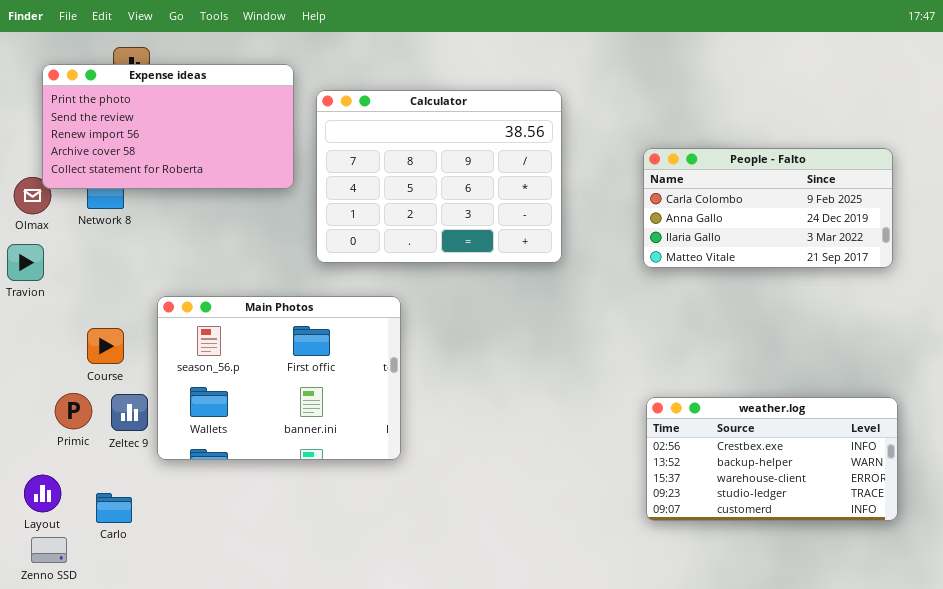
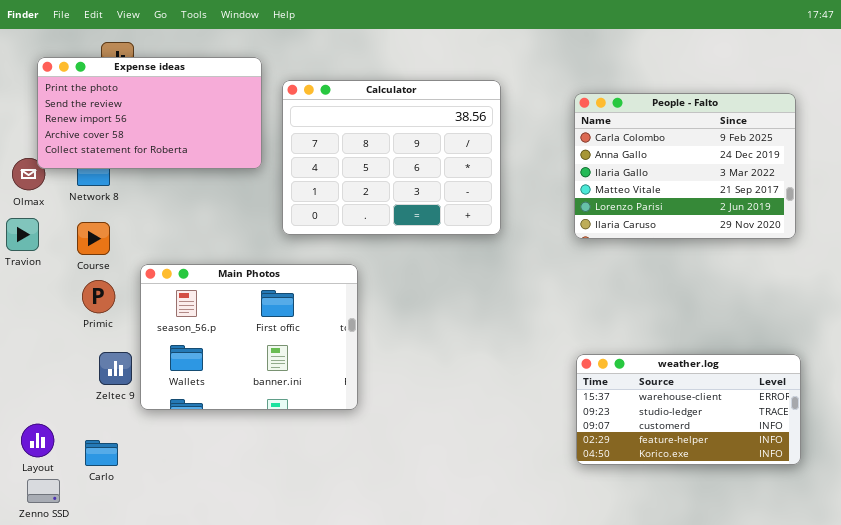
People - Falto: [643,148,893,268] -> [574,93,796,239], resized
Course: [87,328,124,364] -> [77,222,110,255], moved
Primic: [55,393,92,429] -> [82,280,115,313], moved
weather.log: [646,397,898,521] -> [576,354,801,465], scrolled down 2 rows

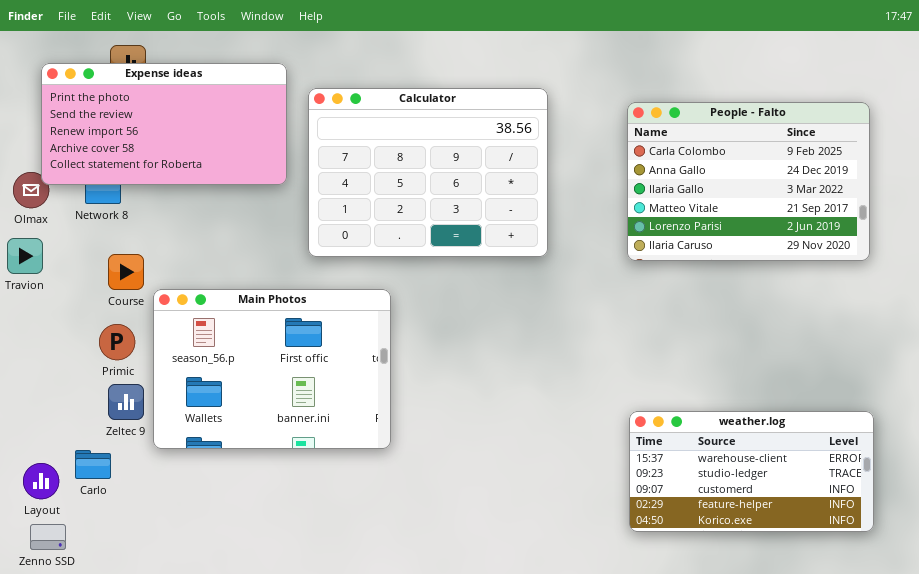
Course: [77,222,110,255] -> [108,254,144,290], moved
Primic: [82,280,115,313] -> [99,324,135,360], moved
weather.log: [576,354,801,465] -> [629,411,874,532], moved
Carlo: [85,440,118,466] -> [75,450,111,479], moved

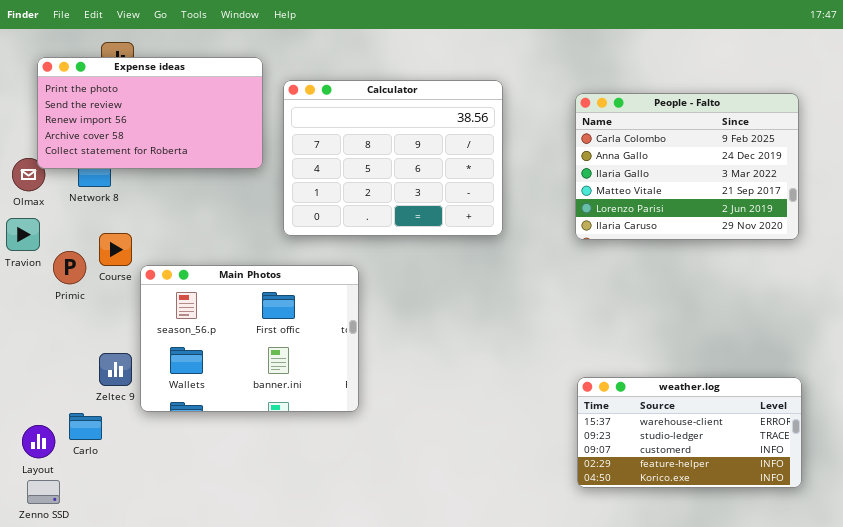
Primic: [99,324,135,360] -> [53,251,86,284], moved

